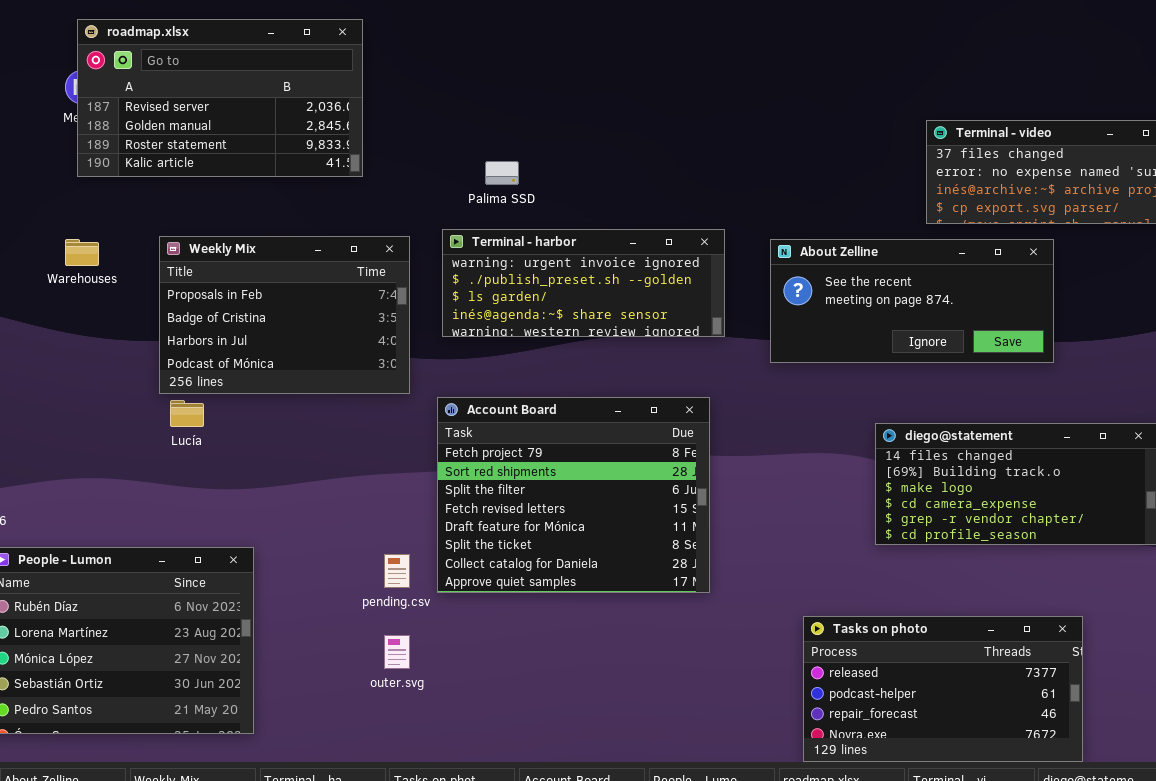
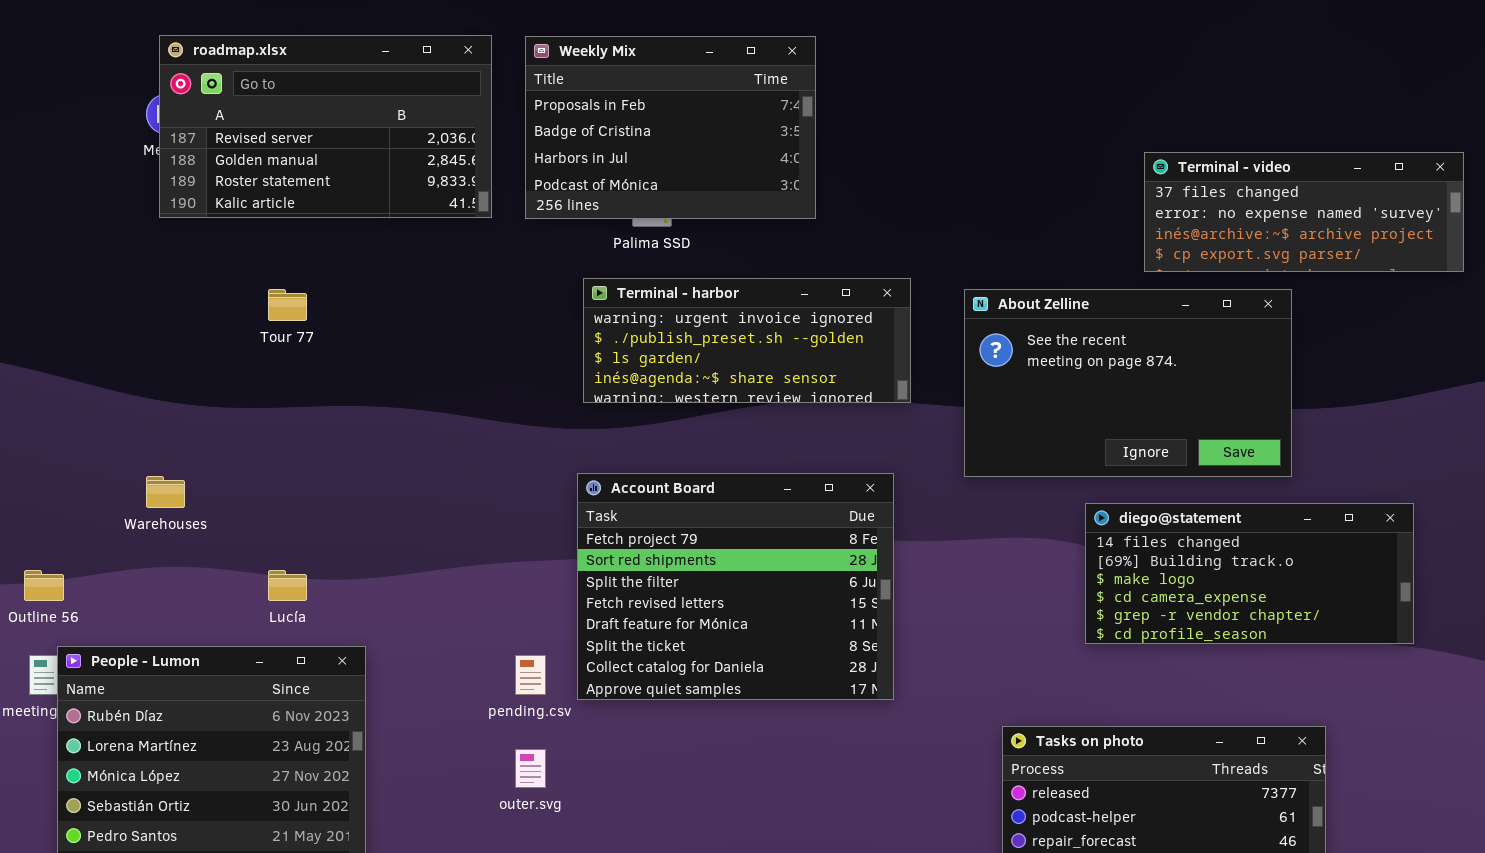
Weekly Mix: [159,236,410,394] -> [525,36,816,219], moved
Warehouses: [65,239,99,266] -> [146,476,185,508], moved
About Zelline: [770,239,1054,363] -> [964,289,1292,477], resized
Lucía: [170,400,204,427] -> [268,570,307,601], moved

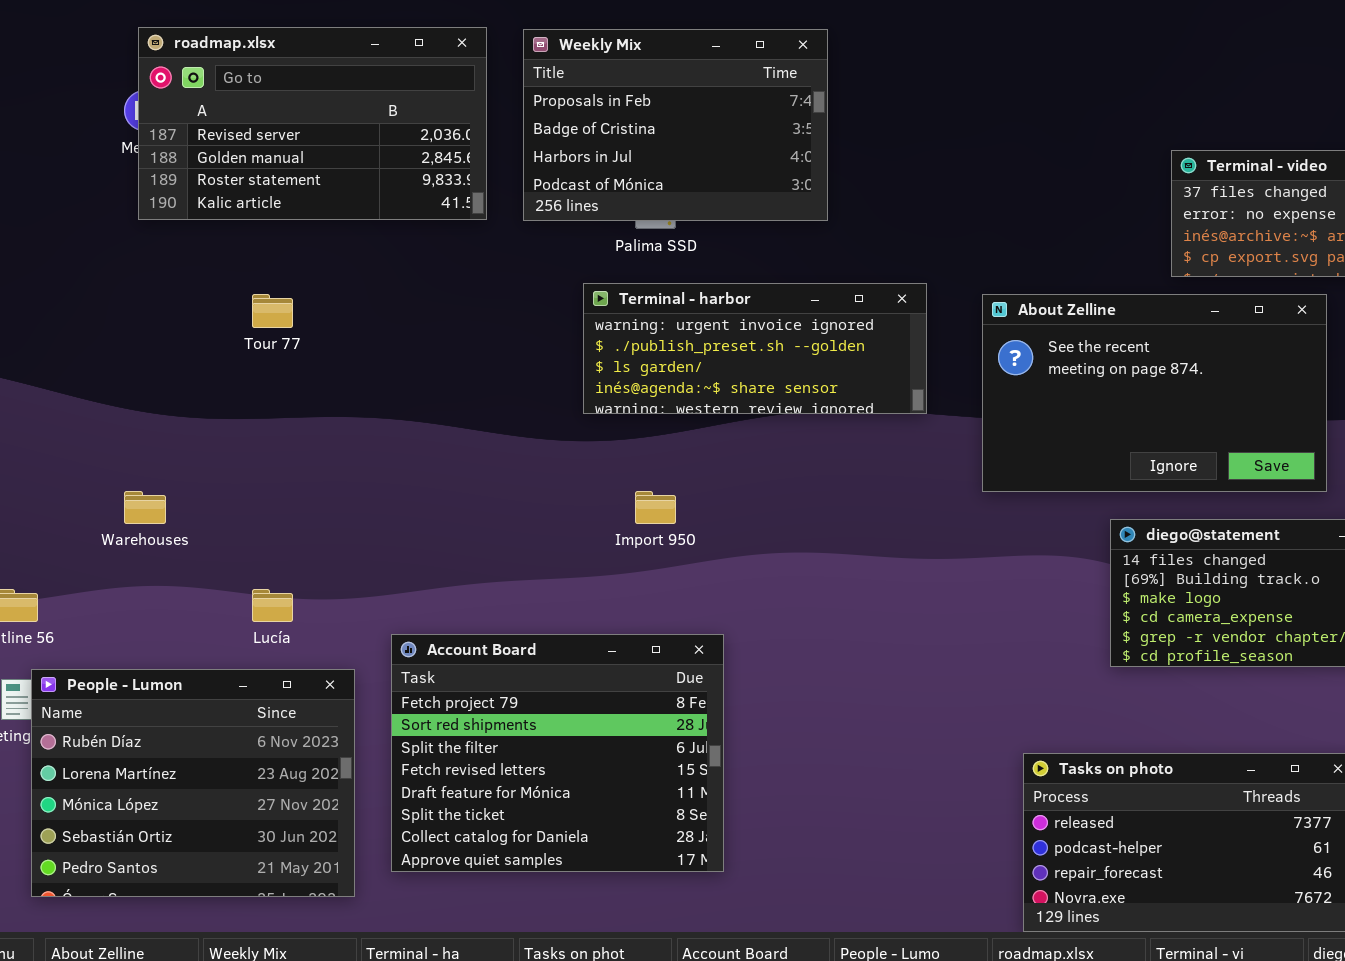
Account Board: [577,473,894,700] -> [391,634,724,872], moved

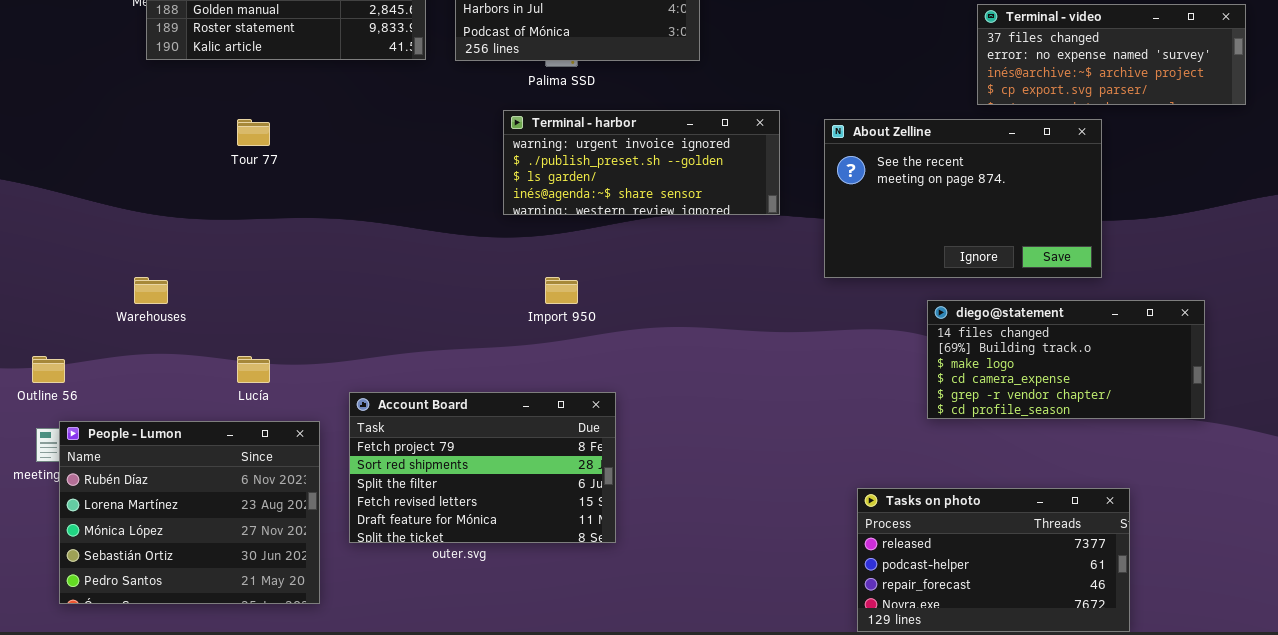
Account Board: [391,634,724,872] -> [349,392,616,543], resized

